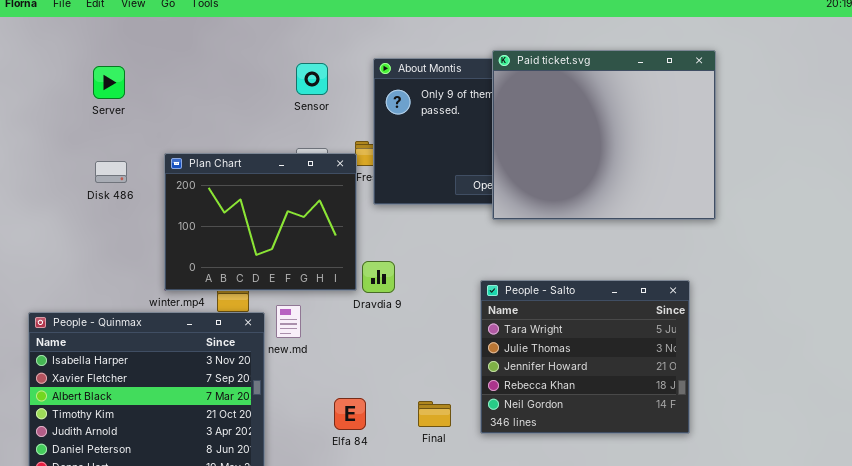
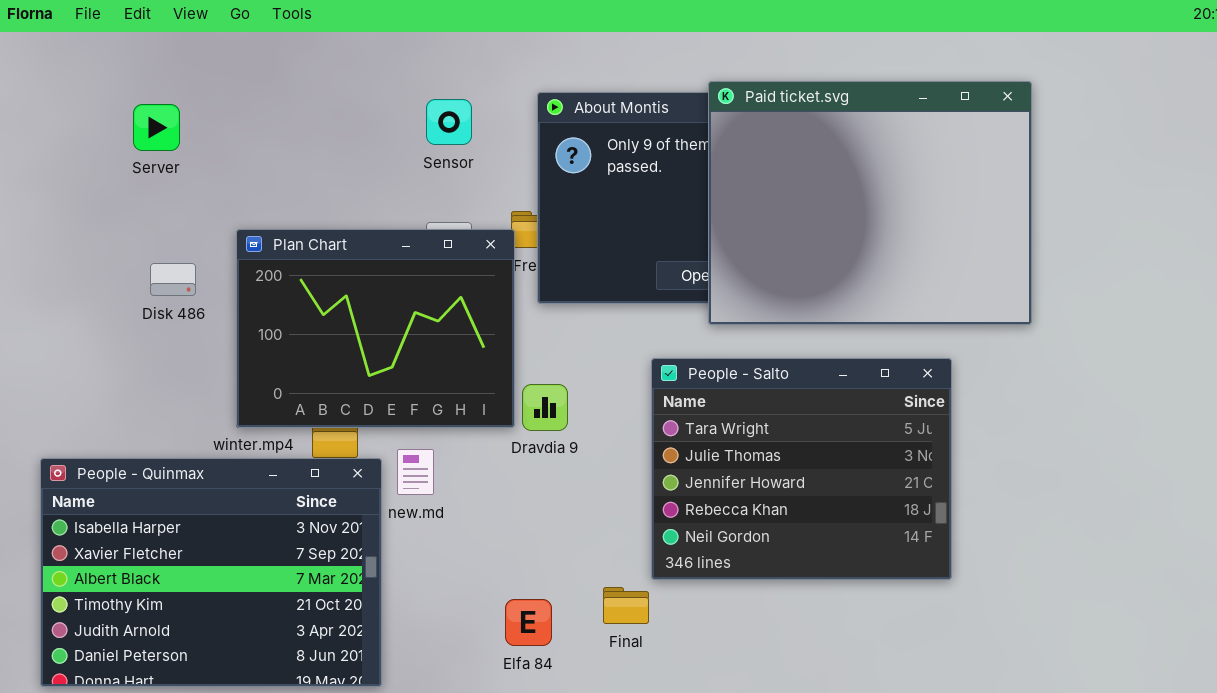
Disk 486: [95,161,127,183] -> [150,263,196,296], moved
People - Salto: [480,280,690,434] -> [651,358,952,580], moved
Elfa 84: [334,398,366,430] -> [505,599,552,646], moved

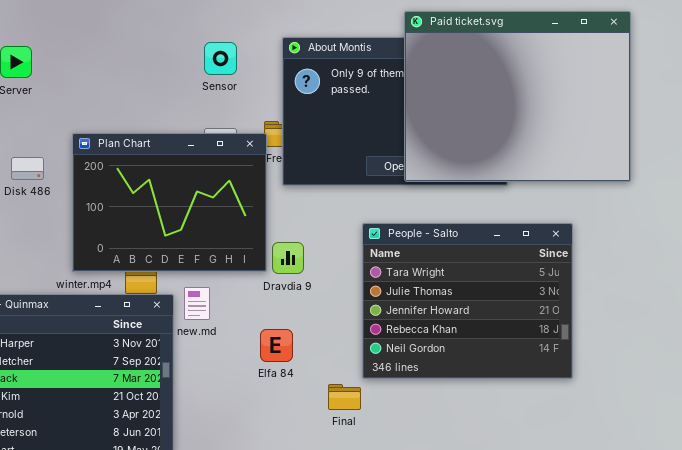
Paid ticket.svg: [708,81,1032,325] -> [404,11,631,182], moved
Elfa 84: [505,599,552,646] -> [260,329,293,362], moved

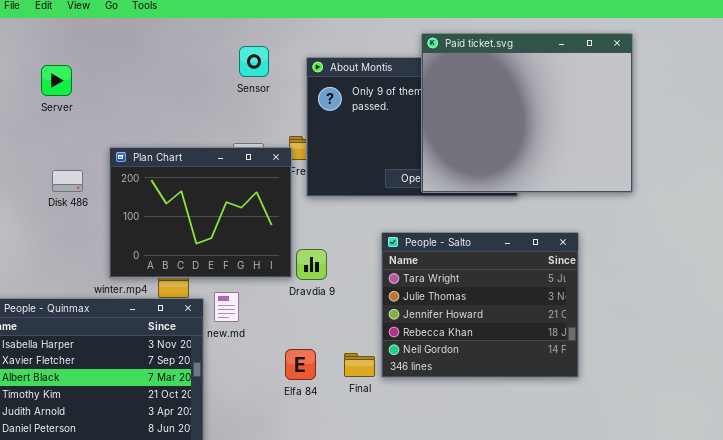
Sensor: [204,42,237,75] -> [239,46,269,77], moved
Elfa 84: [260,329,293,362] -> [285,349,316,380], moved
Final: [328,384,361,410] -> [344,353,375,377], moved

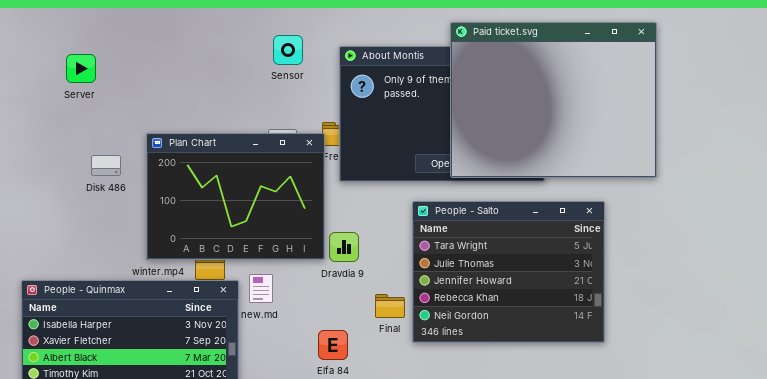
Server: [41,65,72,96] -> [66,54,96,83], moved
People - Salto: [381,232,579,378] -> [412,201,605,343], moved
Final: [344,353,375,377] -> [375,294,405,318], moved

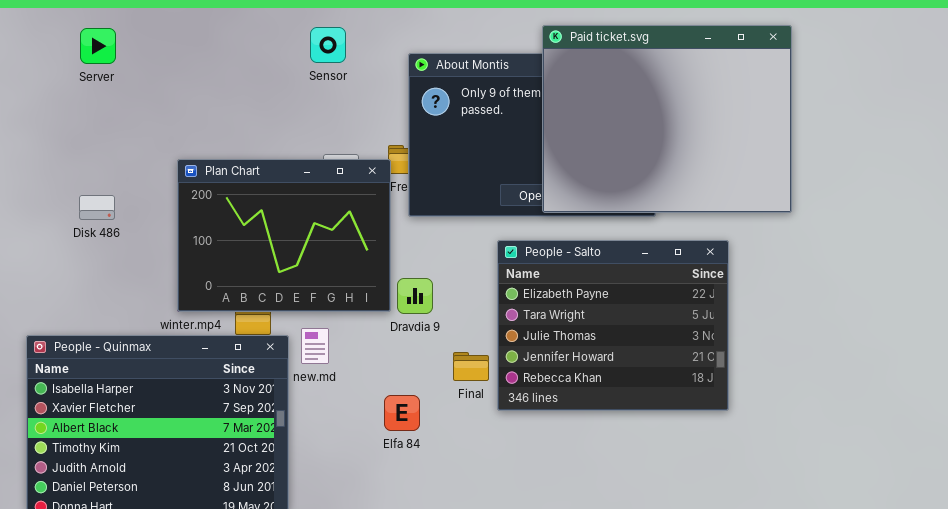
Sensor: [273,35,303,65] -> [310,27,346,63], moved
Server: [66,54,96,83] -> [80,28,116,64], moved
Disk 486: [91,155,121,176] -> [79,195,115,220], moved
People - Salto: [412,201,605,343] -> [497,240,729,411], scrolled up 1 row

